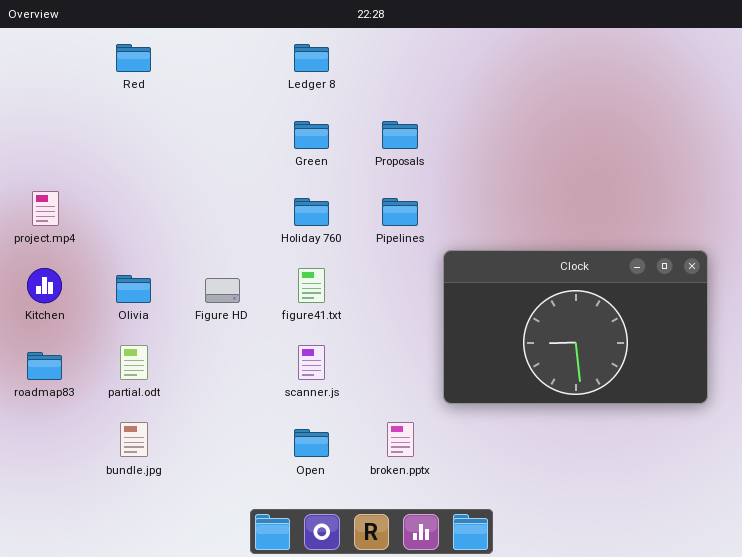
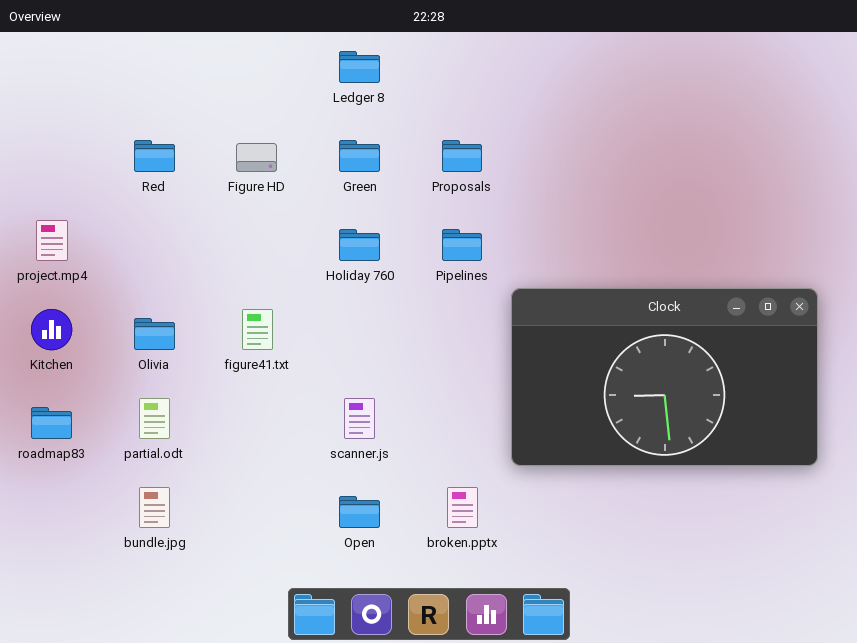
Red: [116,44,151,72] -> [134,140,175,172], moved
figure41.txt: [298,268,325,303] -> [242,309,273,350], moved
Figure HD: [205,278,240,303] -> [236,143,277,172], moved

